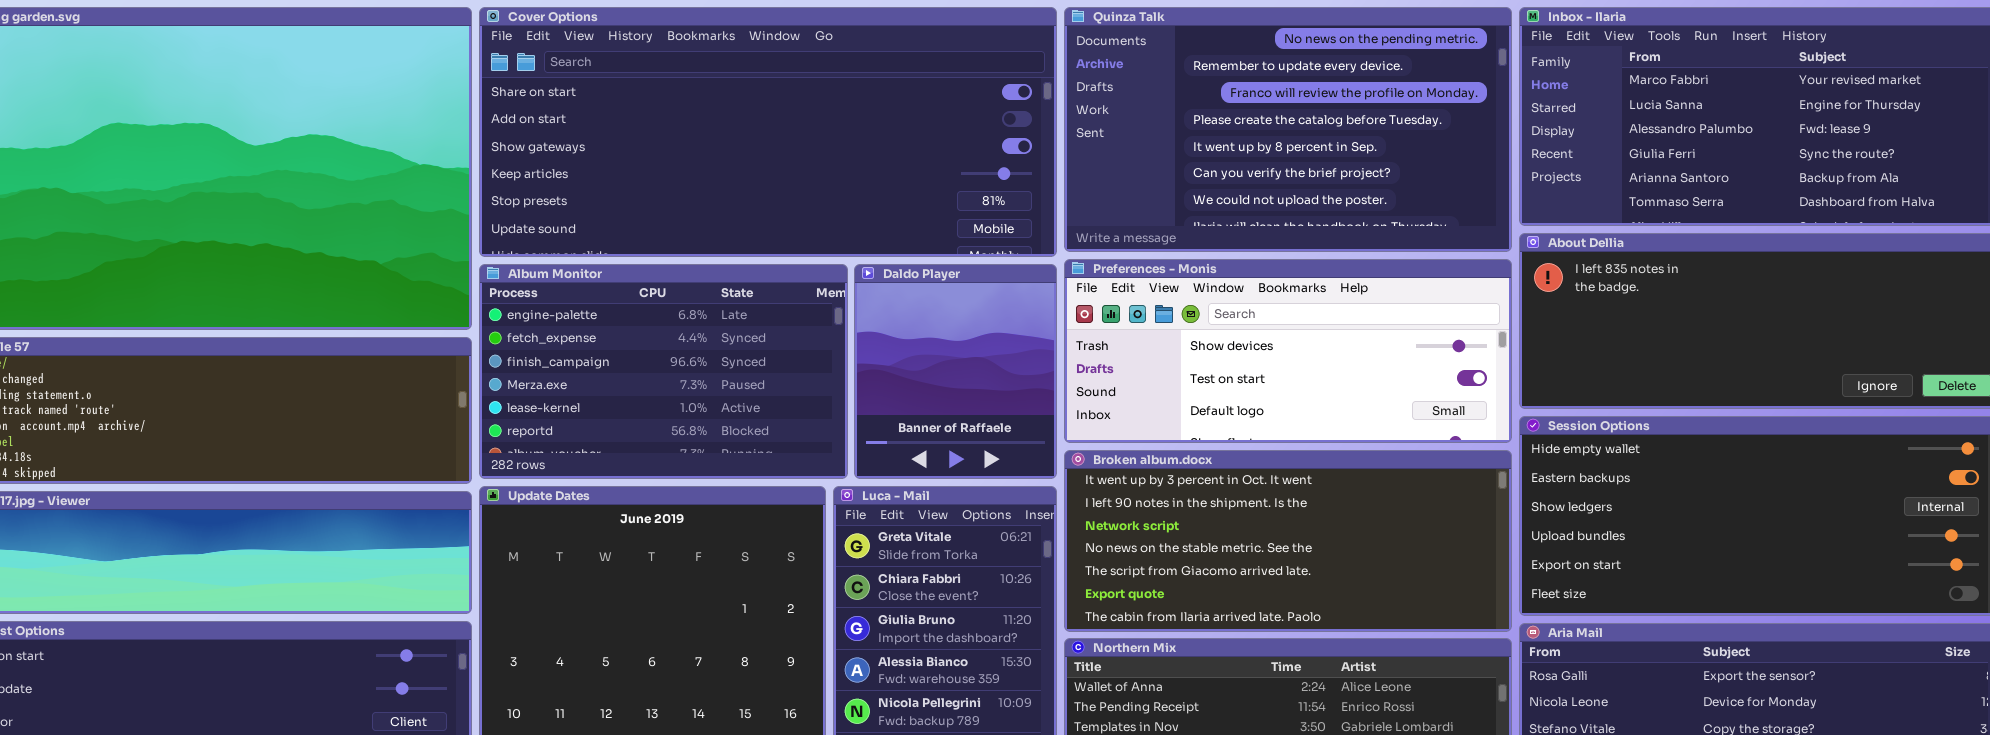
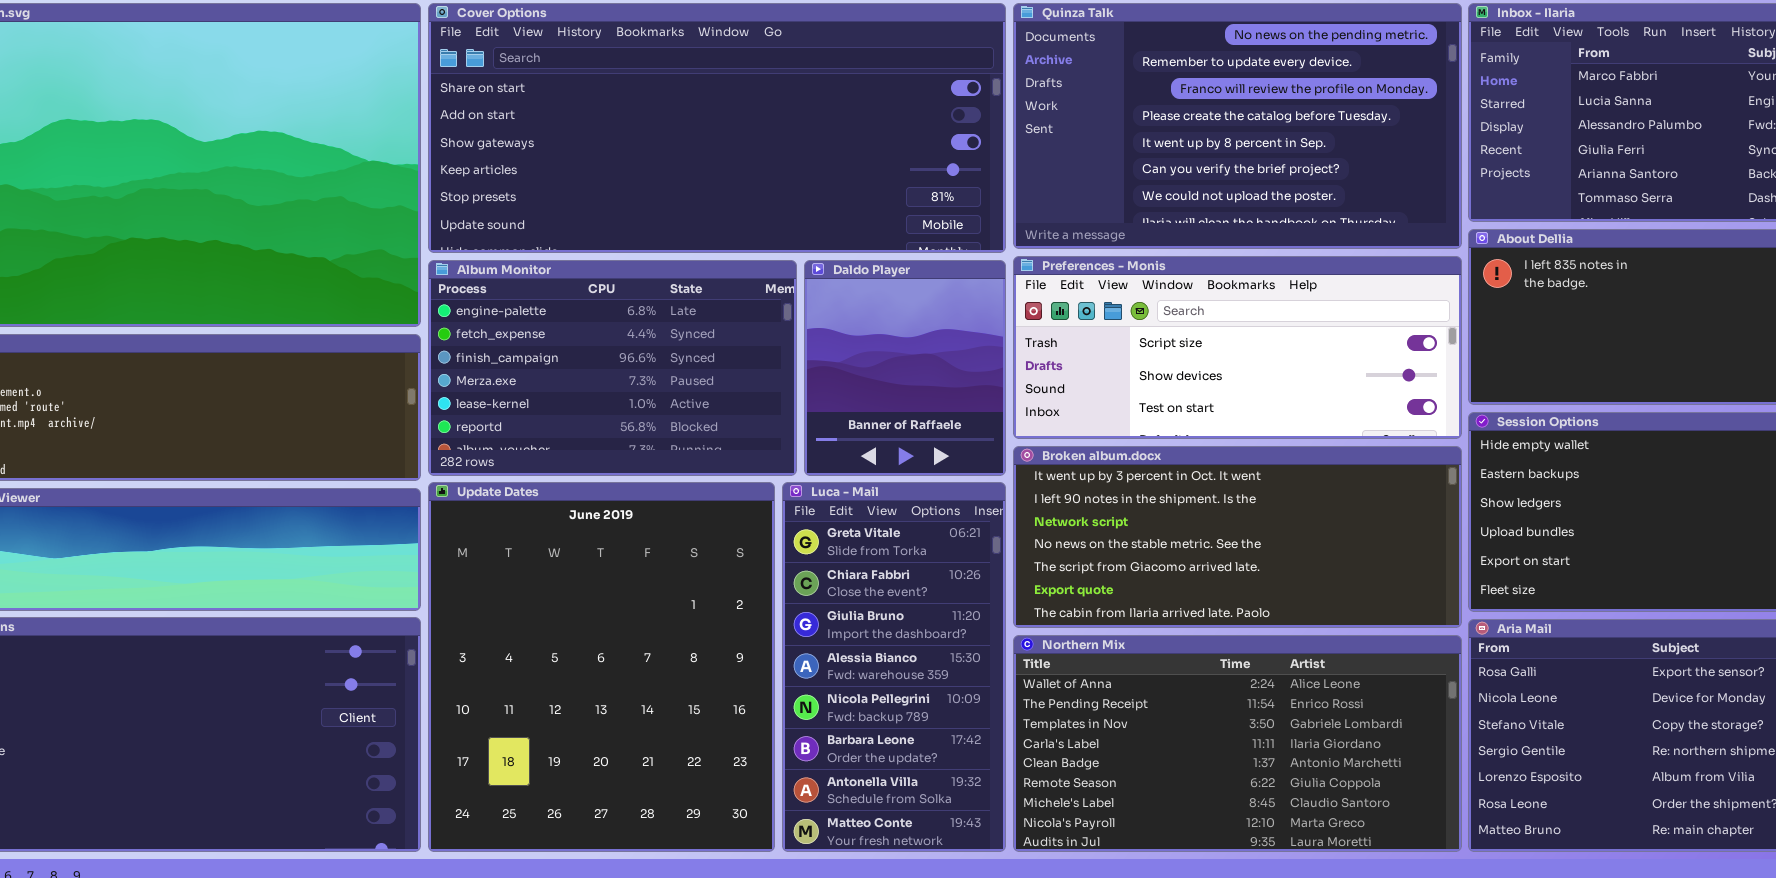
Preferences - Monis: [1064,259,1512,443] -> [1013,256,1462,439], scrolled up 1 row

